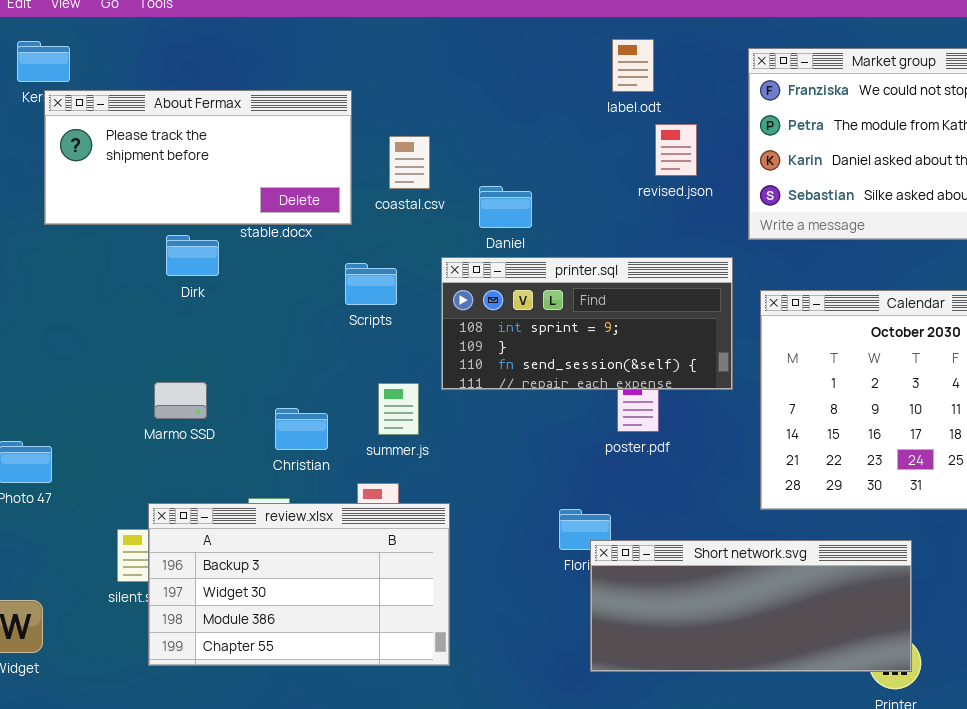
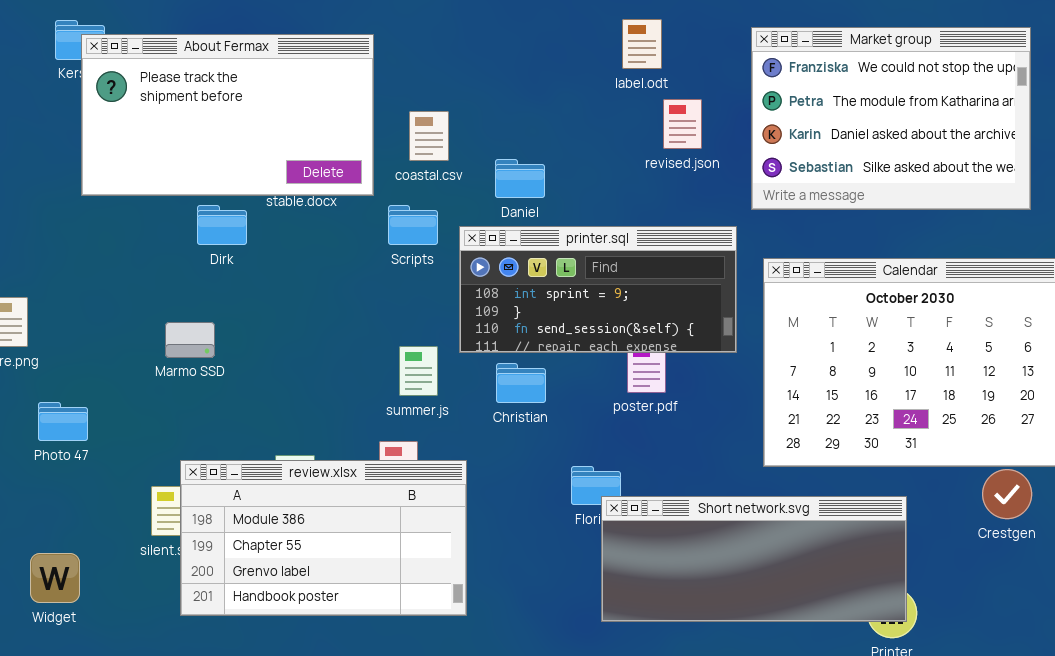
About Fermax: [44,90,352,225] -> [81,34,374,196], resized
Scripts: [345,263,397,305] -> [388,205,438,245], moved
Marmo SSD: [154,382,207,419] -> [165,322,215,358], moved
Christian: [275,408,328,450] -> [496,363,546,403], moved
review.xlsx: [148,503,450,666] -> [180,460,467,616], scrolled down 2 rows

